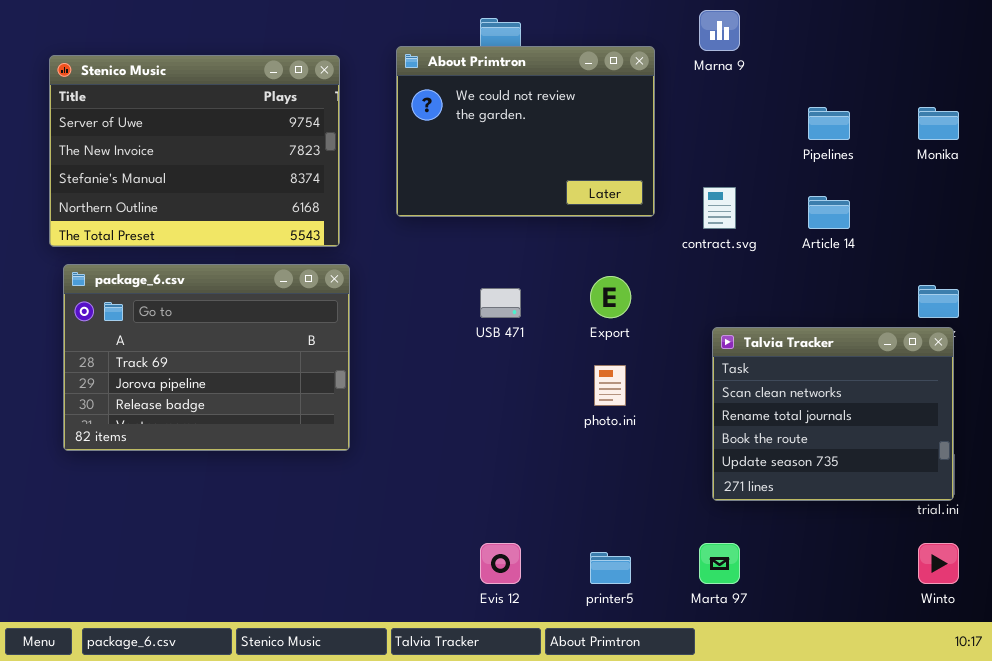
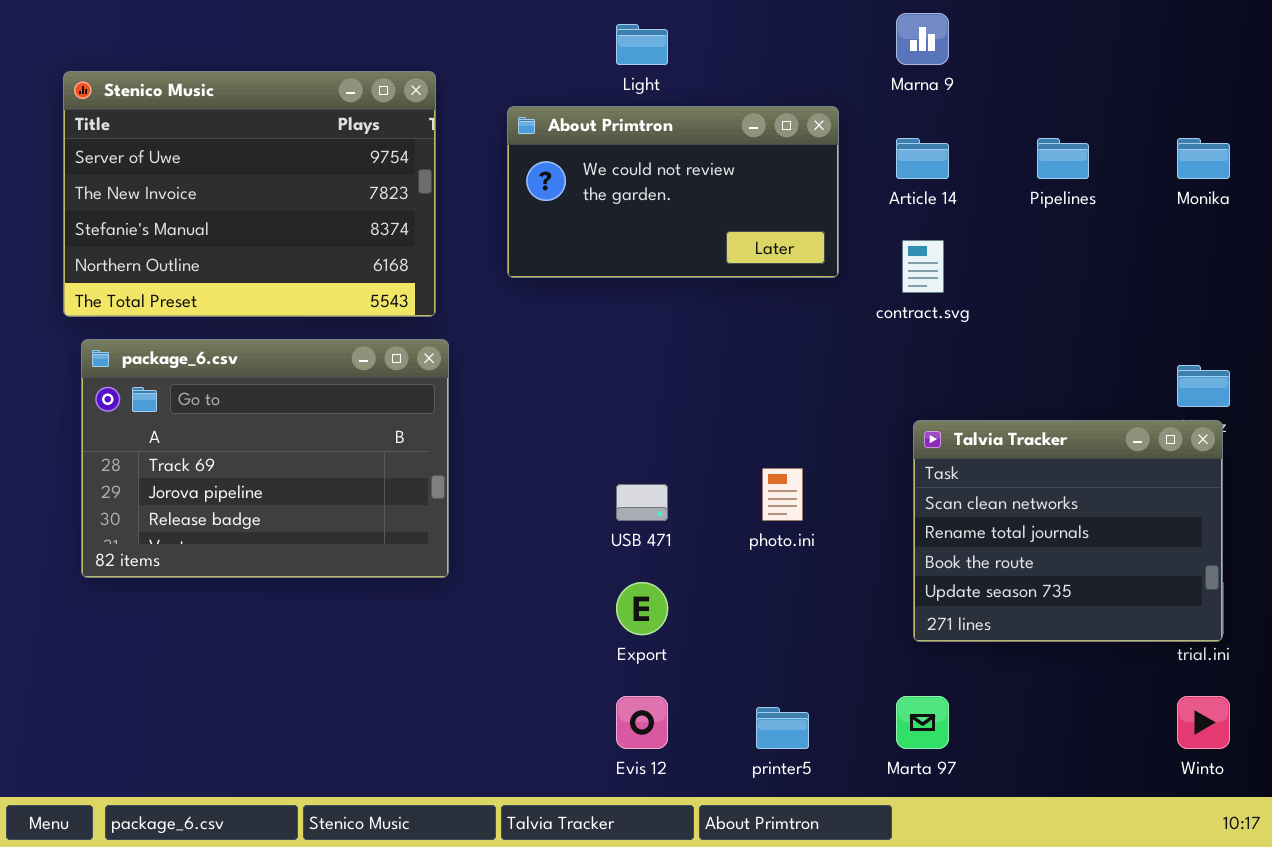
About Primtron: [396,46,655,217] -> [507,106,839,278], resized
Article 14: [808,196,850,229] -> [896,138,949,179], moved
Export: [590,276,631,318] -> [616,582,668,635], moved
USB 471: [480,288,521,318] -> [616,484,668,521], moved

